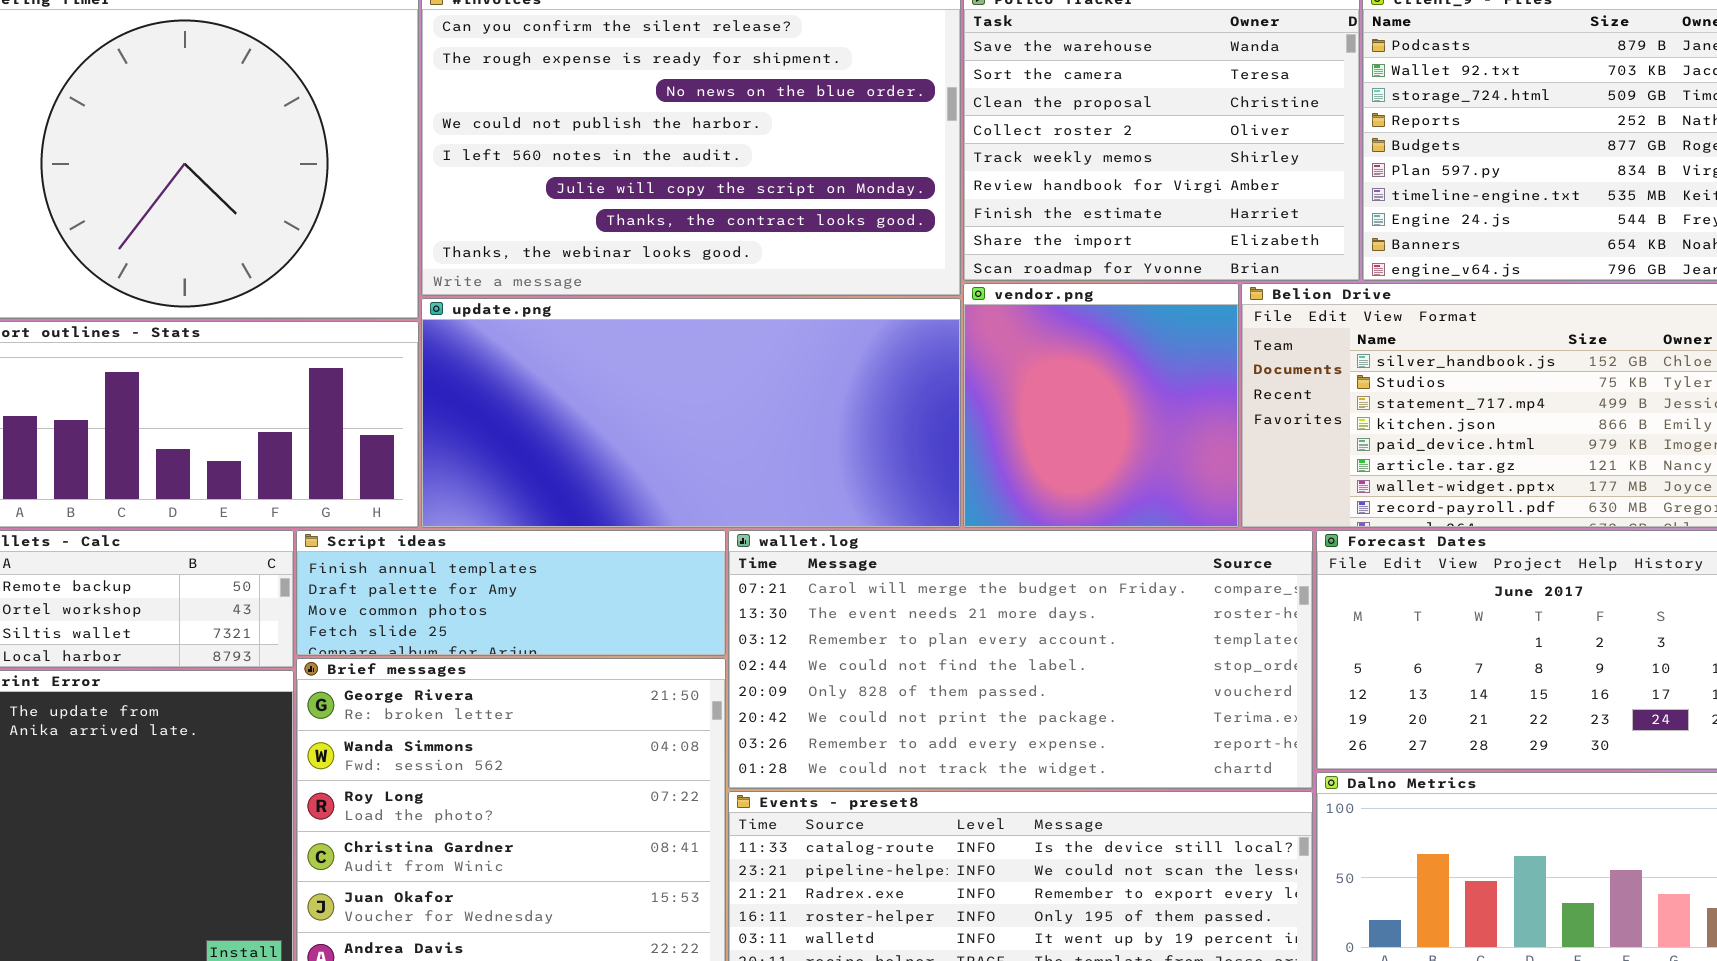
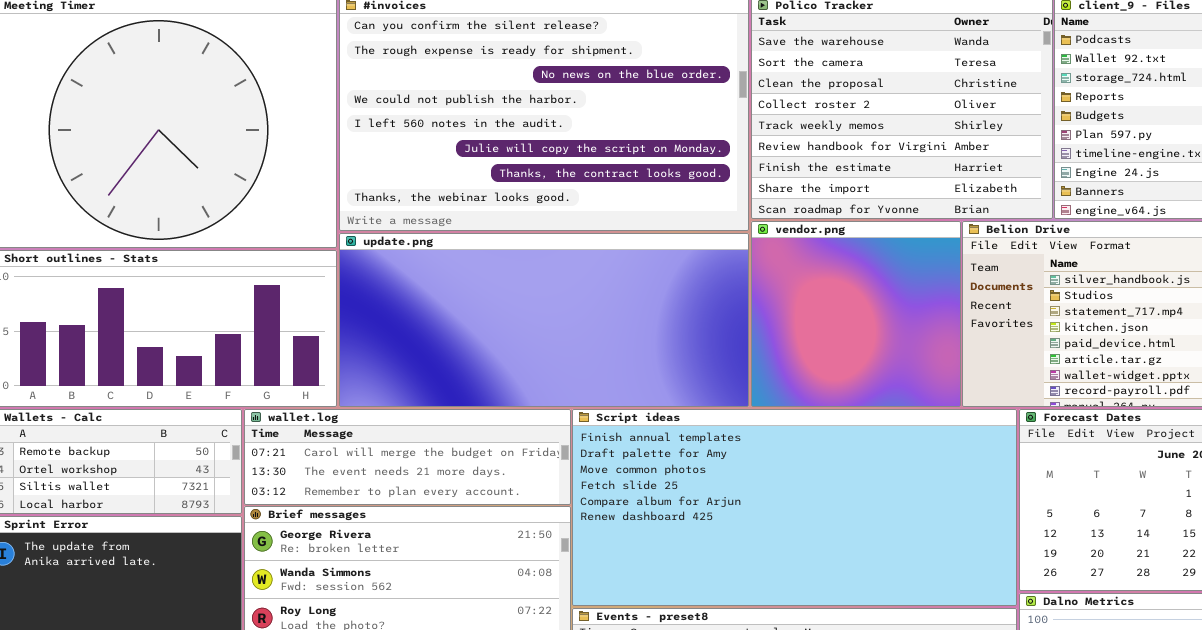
Script ideas: [296,530,726,656] -> [572,409,1017,606], moved, resized
wallet.log: [728,530,1313,789] -> [244,409,571,505], moved, resized

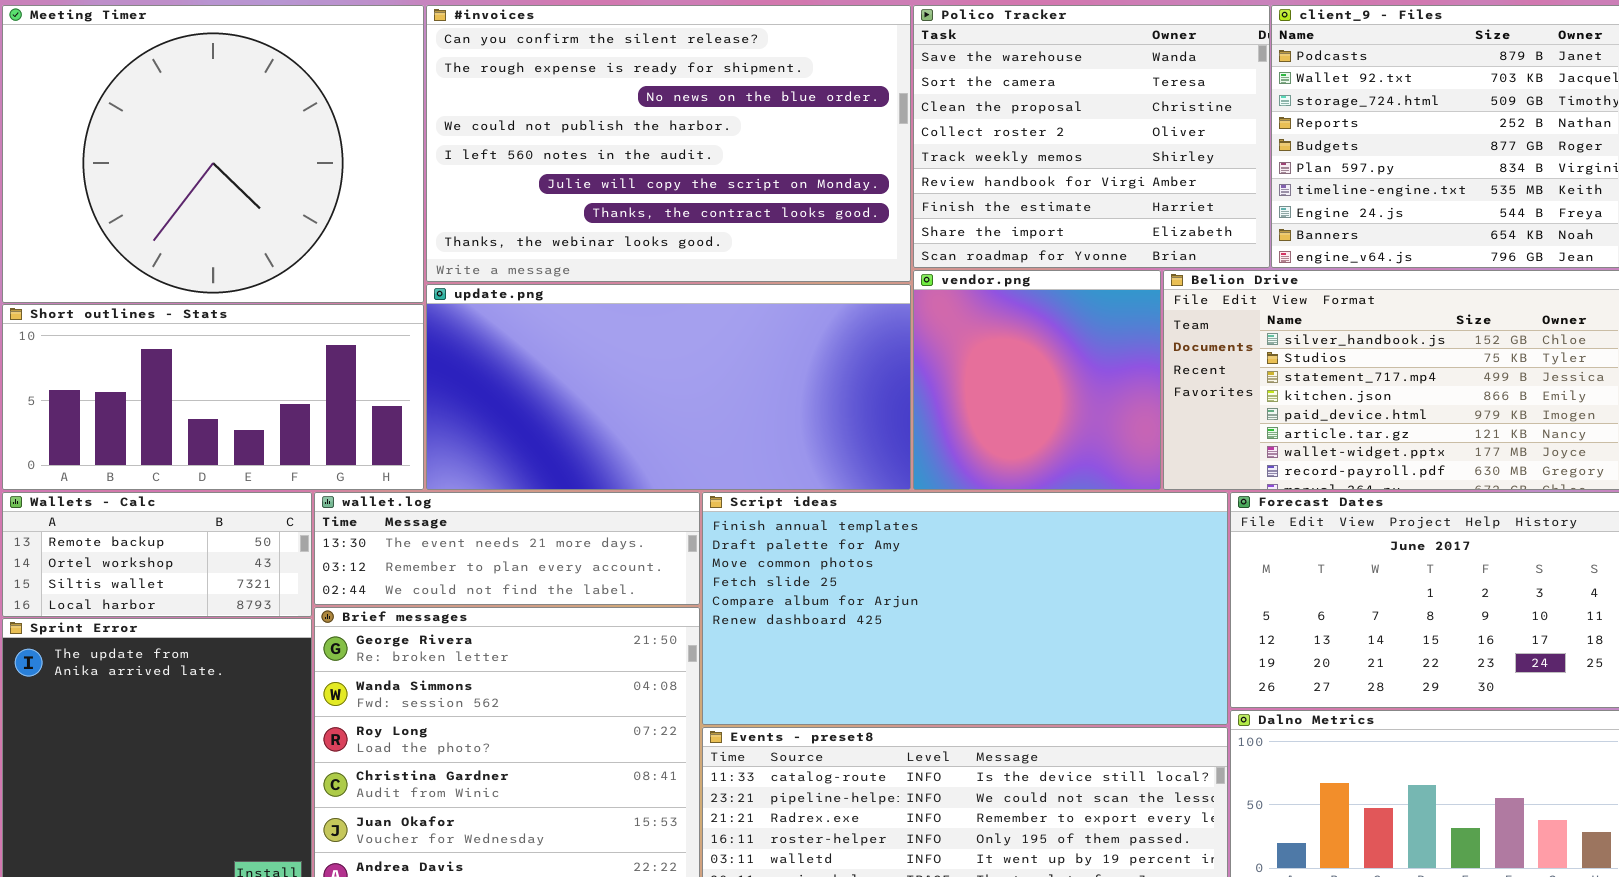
wallet.log: [244,409,571,505] -> [314,492,700,605], scrolled down 1 row

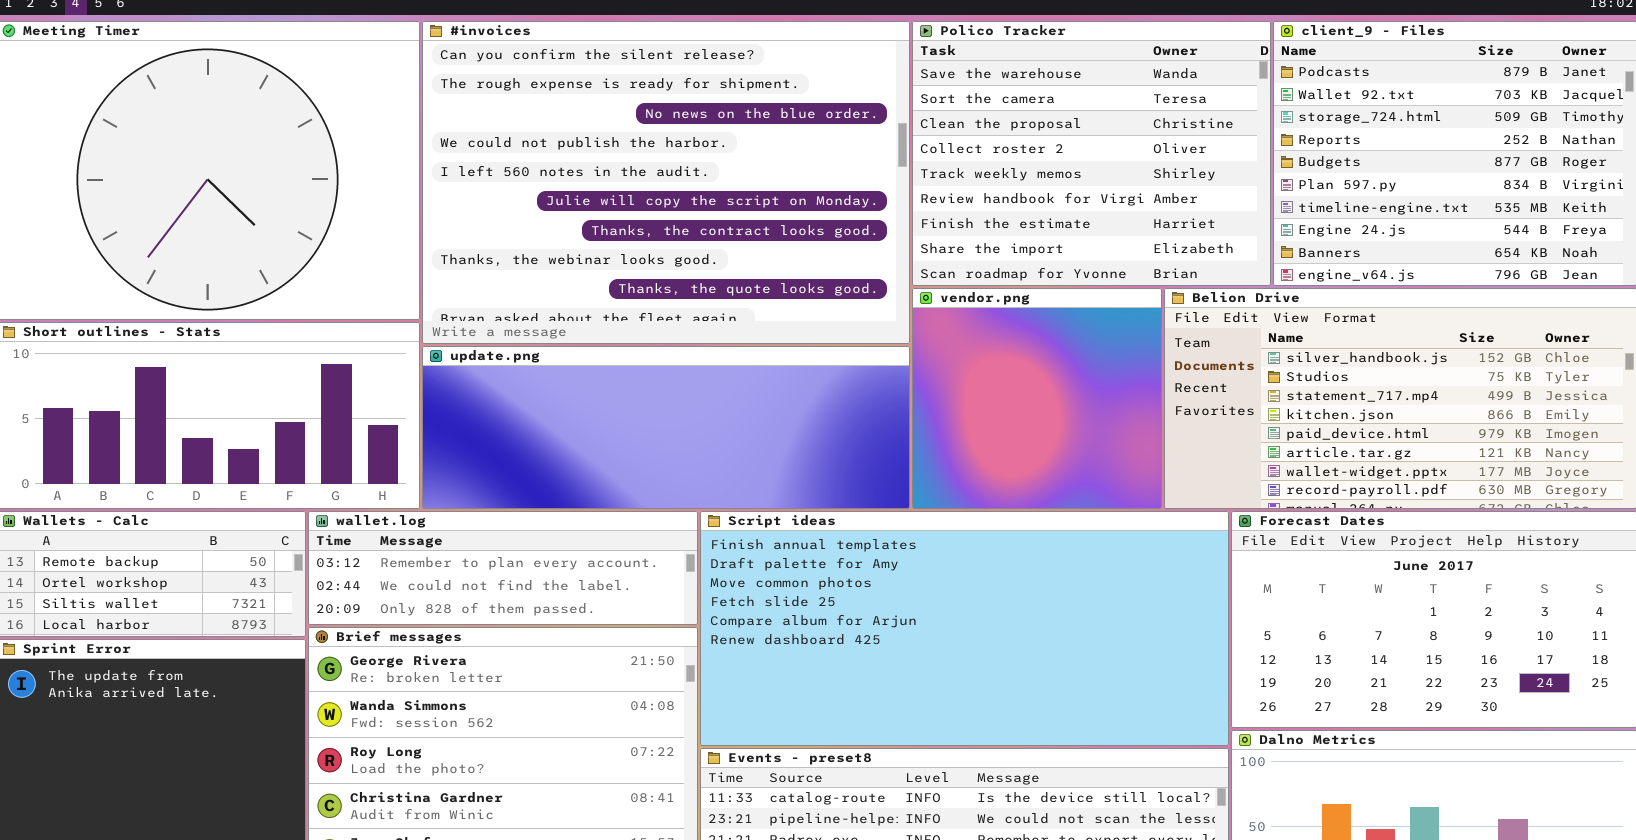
#invoices: [426,5,911,282] -> [422,21,910,344], resized
update.png: [426,284,911,490] -> [422,346,910,509], resized
wallet.log: [314,492,700,605] -> [308,511,698,625], scrolled down 1 row

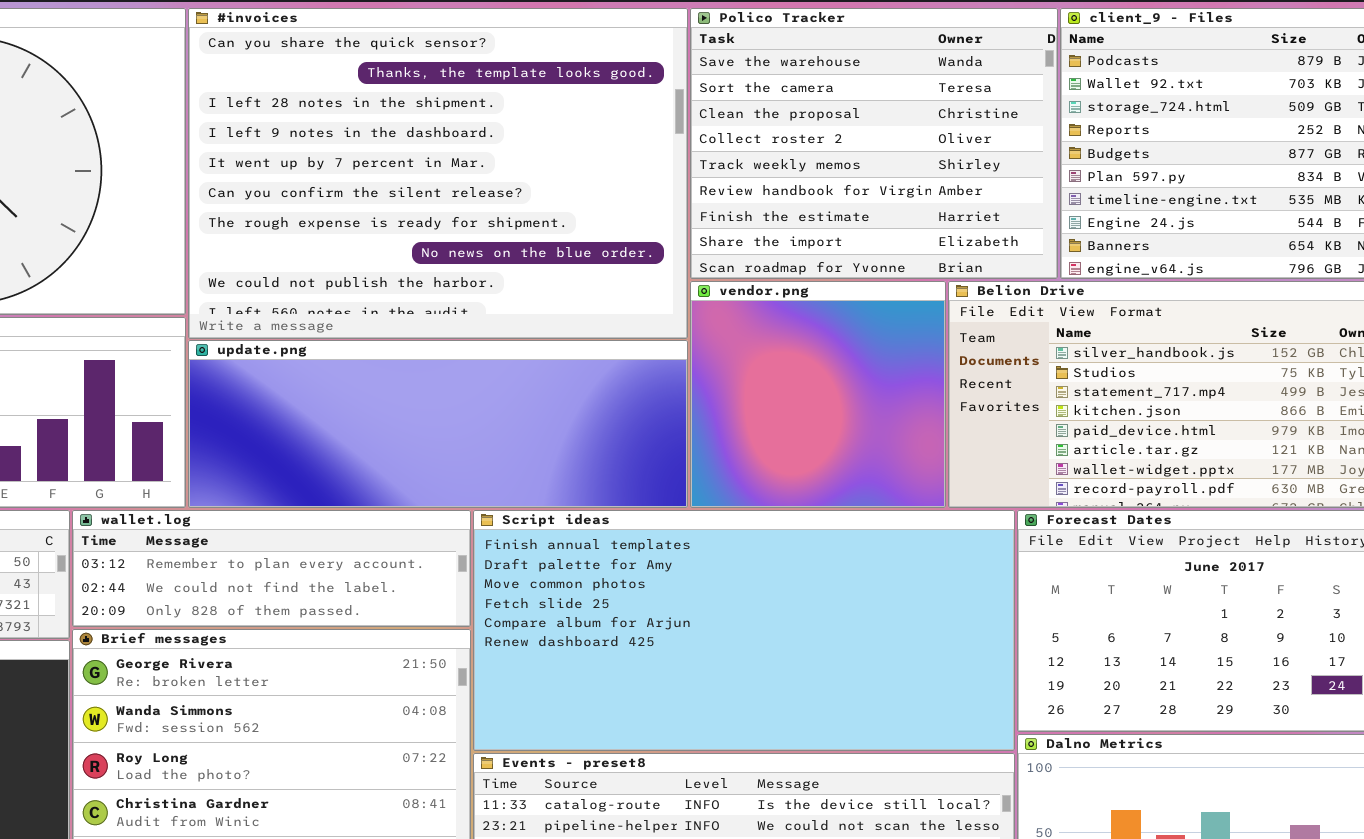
#invoices: [422,21,910,344] -> [188,8,688,339], scrolled up 5 rows

